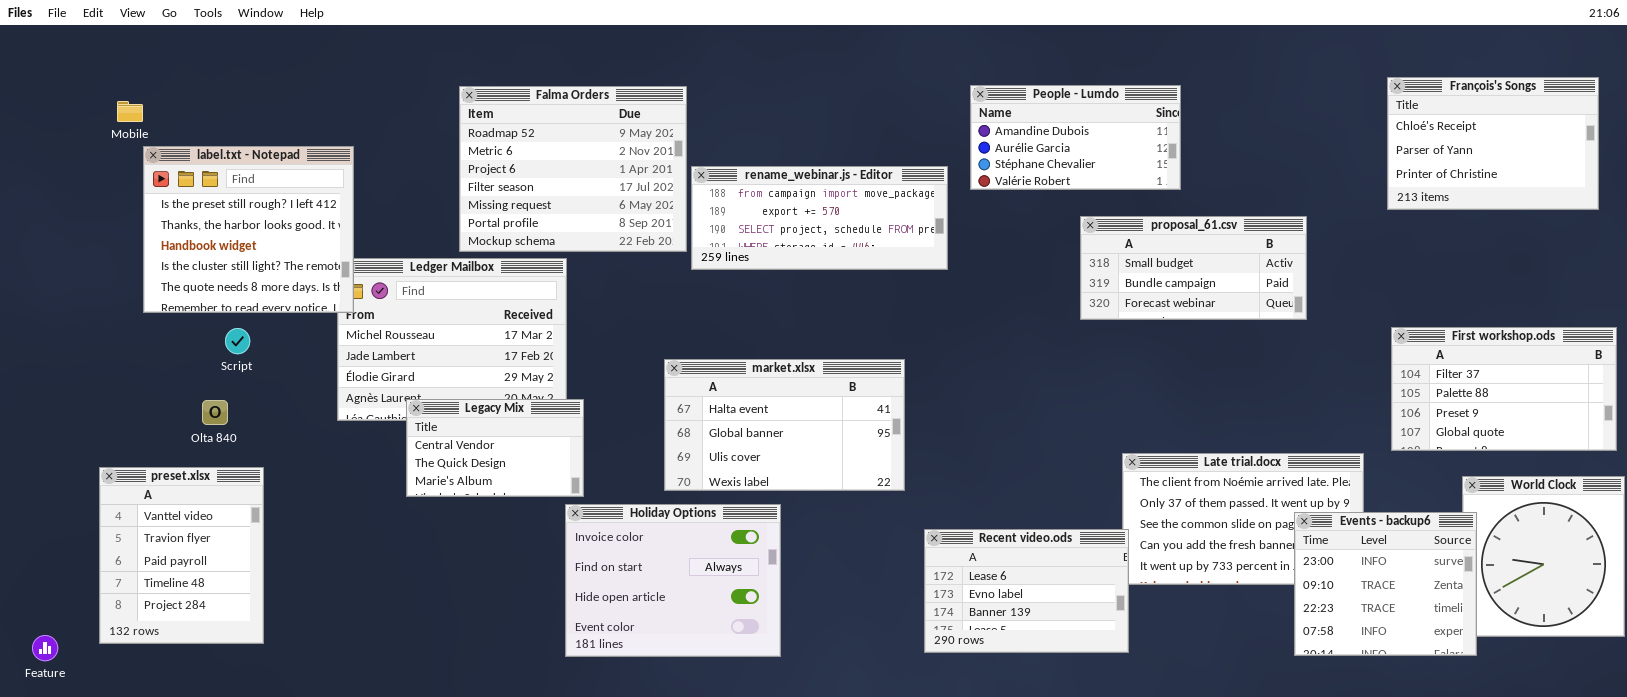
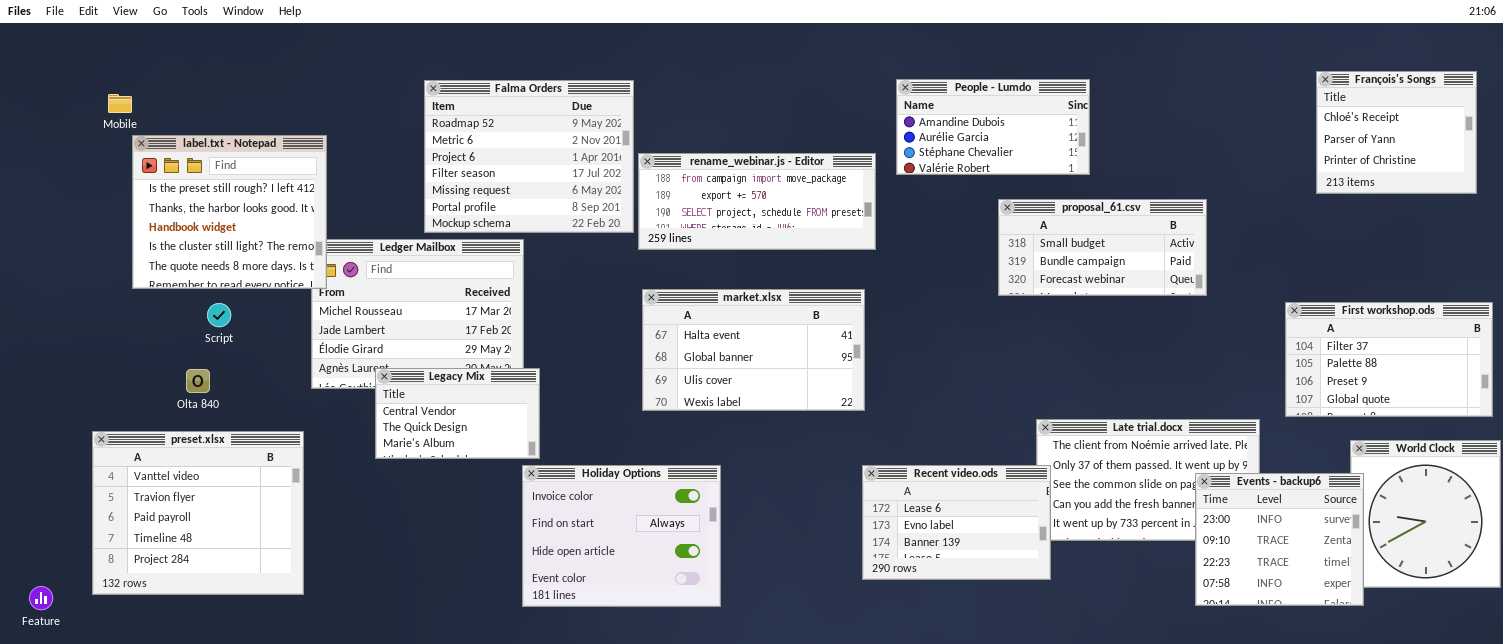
François's Songs: [1387,77,1599,210] -> [1316,71,1477,194], resized
market.xlsx: [664,359,905,491] -> [642,289,865,411], moved
preset.xlsx: [99,467,264,644] -> [92,431,304,595], resized
Recent video.ods: [924,529,1129,653] -> [862,465,1051,580], moved

